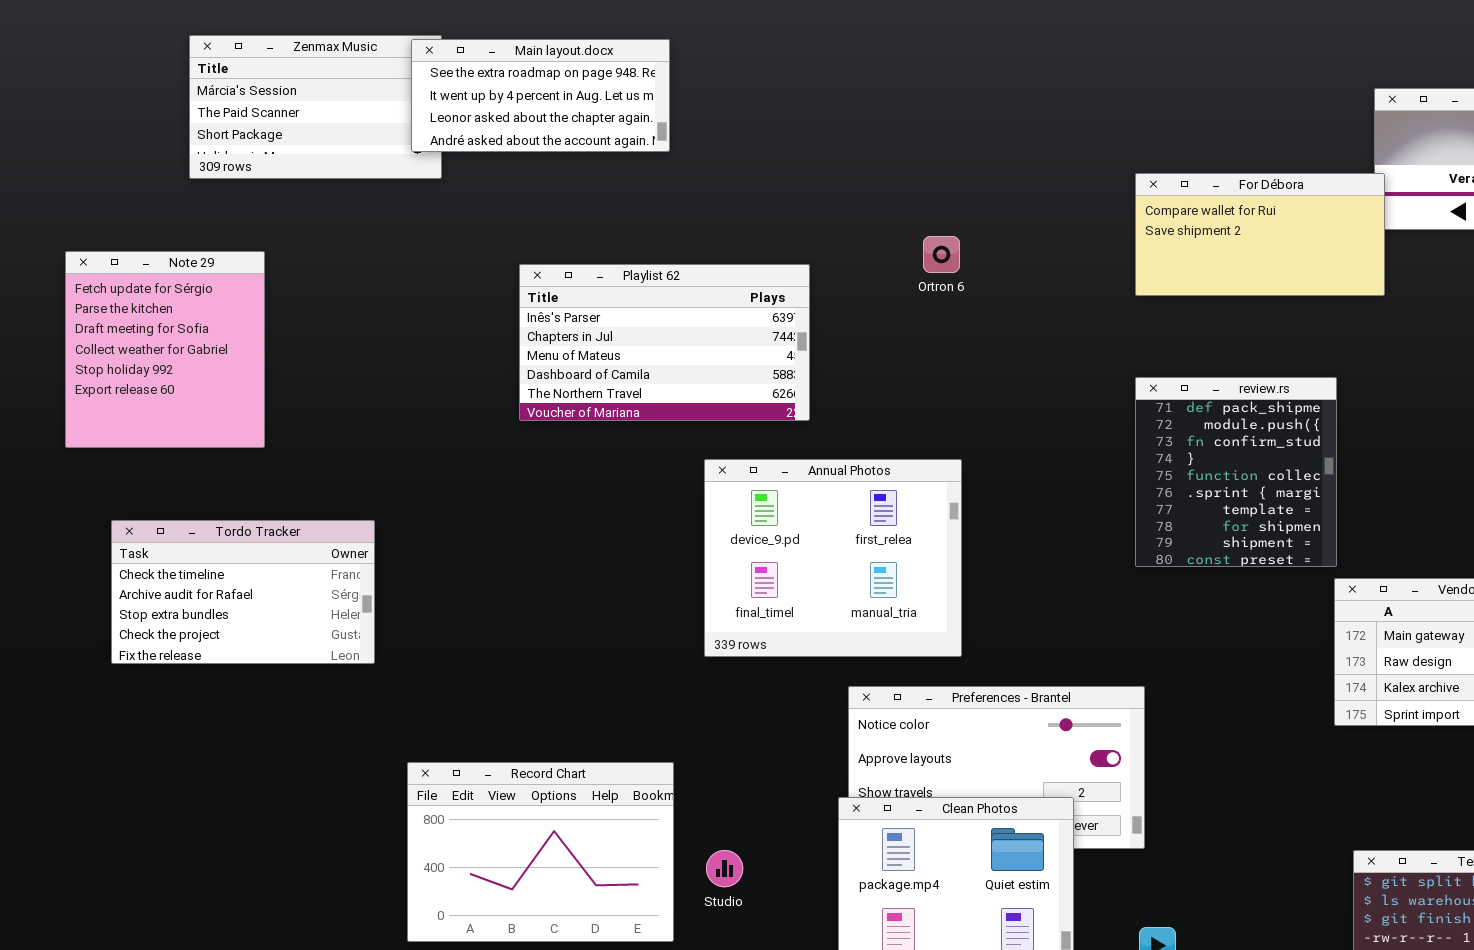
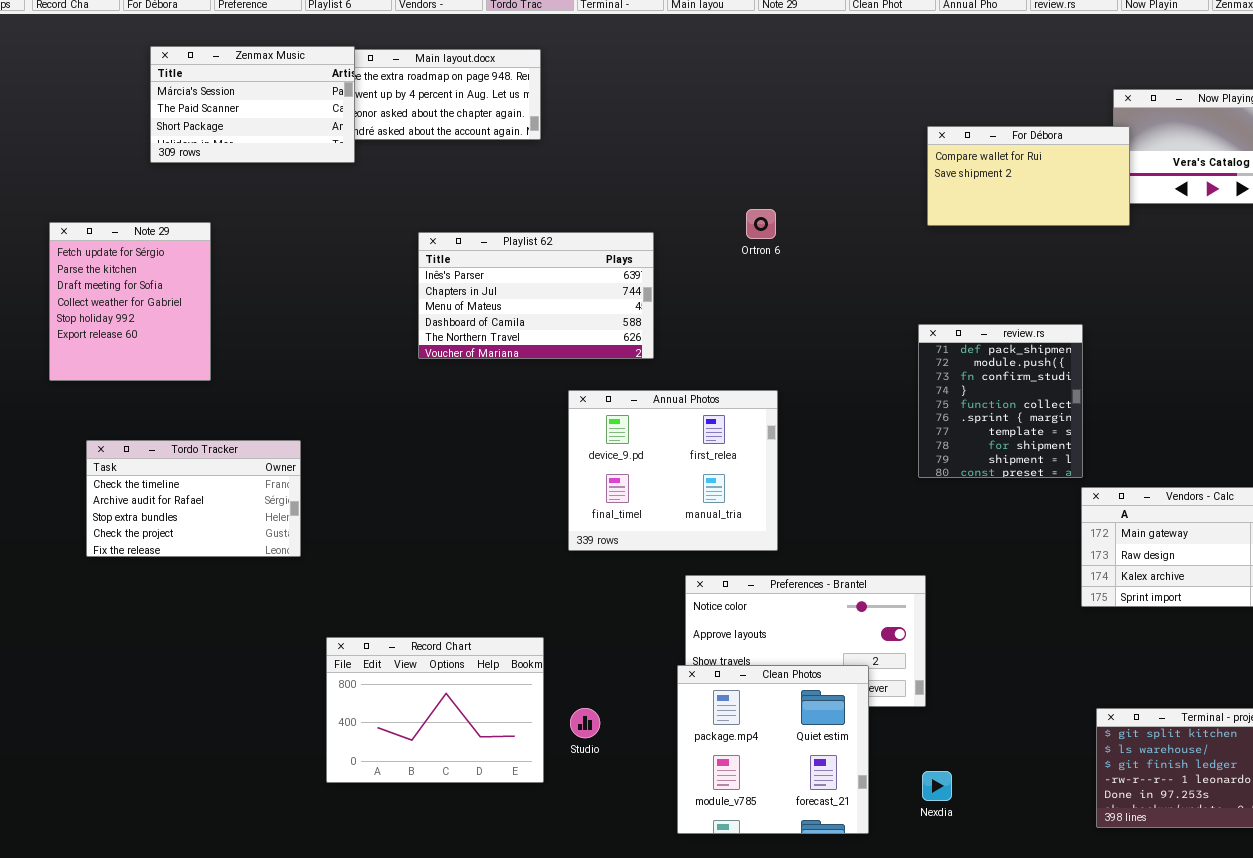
Zenmax Music: [189,35,442,179] -> [150,46,355,163], raised
For Débora: [1135,173,1385,296] -> [927,126,1130,226], moved

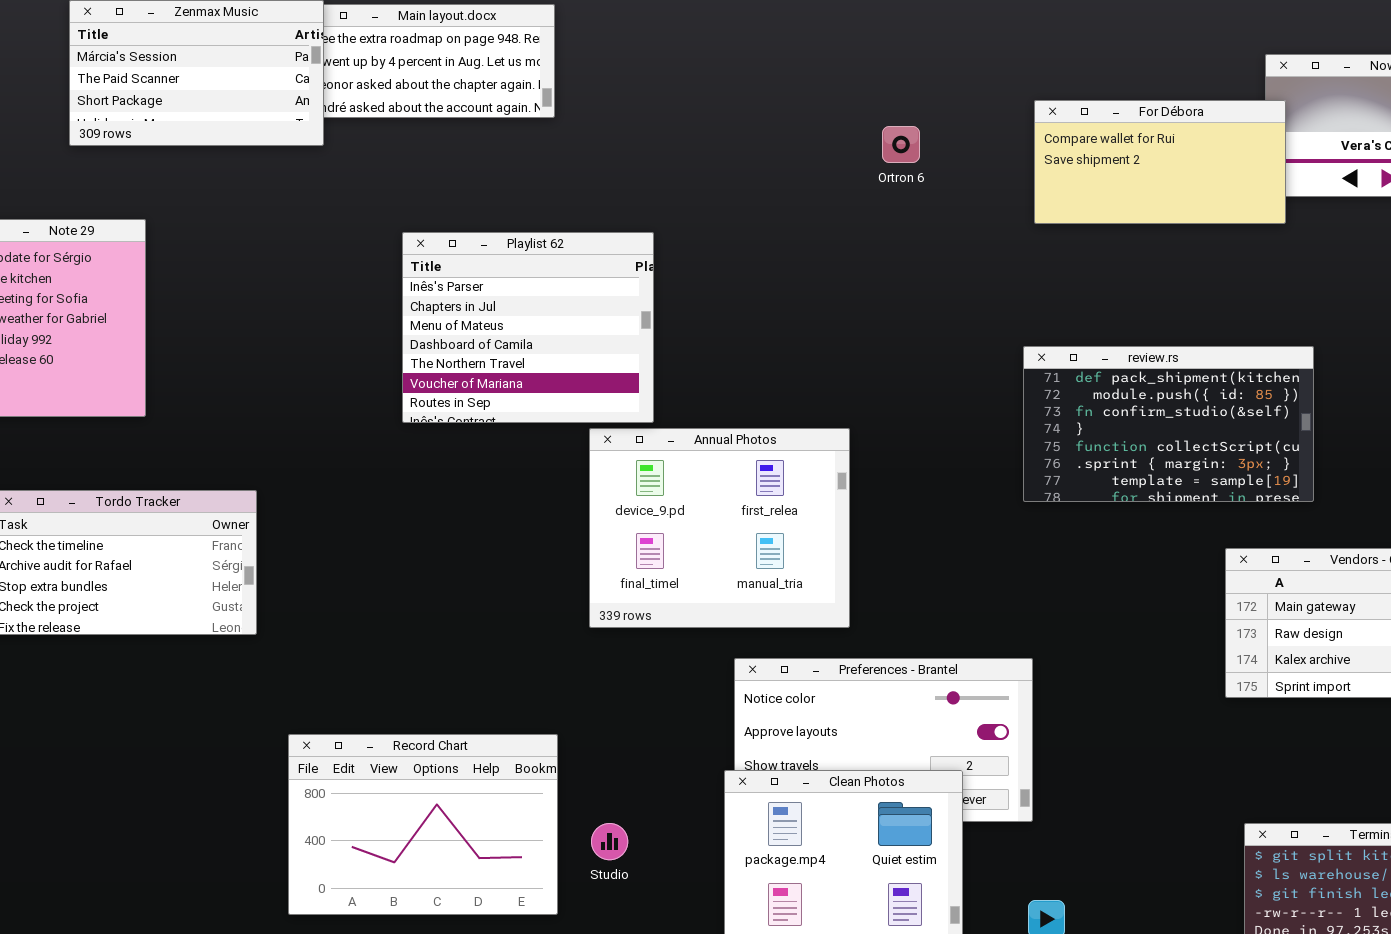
Ortron 6: [746,209,776,239] -> [882,126,920,163], moved
Playlist 62: [418,232,654,359] -> [402,232,654,423], resized
review.rs: [918,324,1083,478] -> [1023,346,1314,502], resized

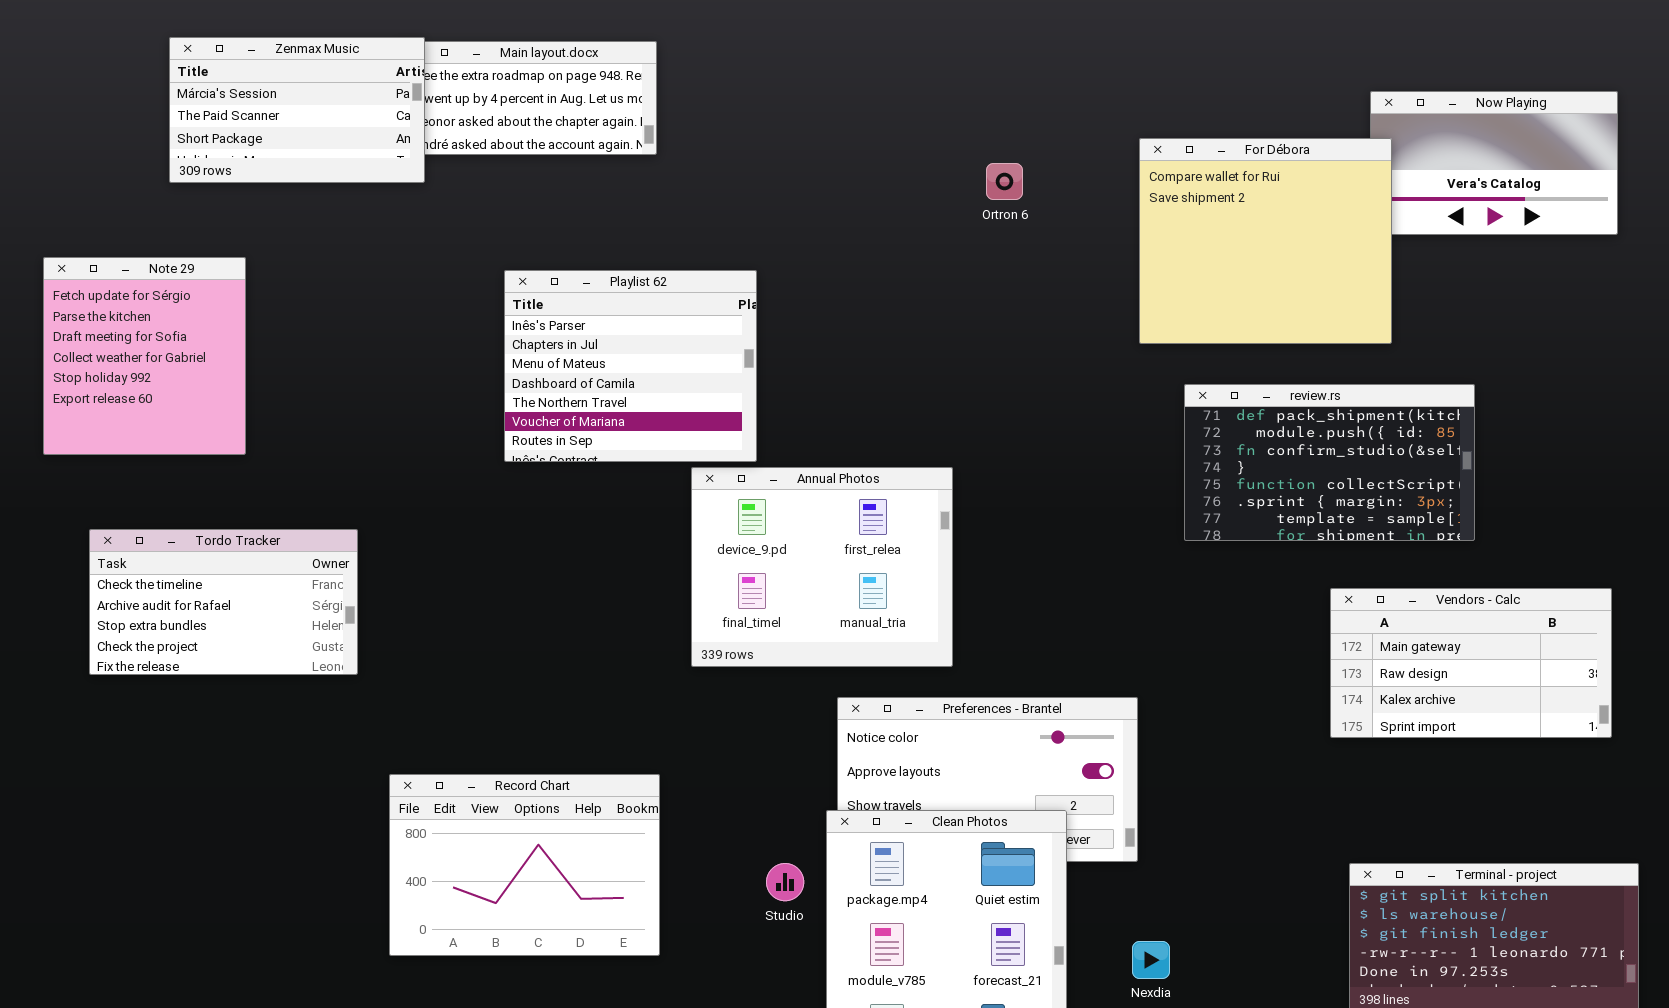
For Débora: [1034,100,1286,224] -> [1139,138,1392,344], resized
review.rs: [1023,346,1314,502] -> [1184,384,1475,541], moved
Studio: [591,823,628,860] -> [766,863,804,901], moved

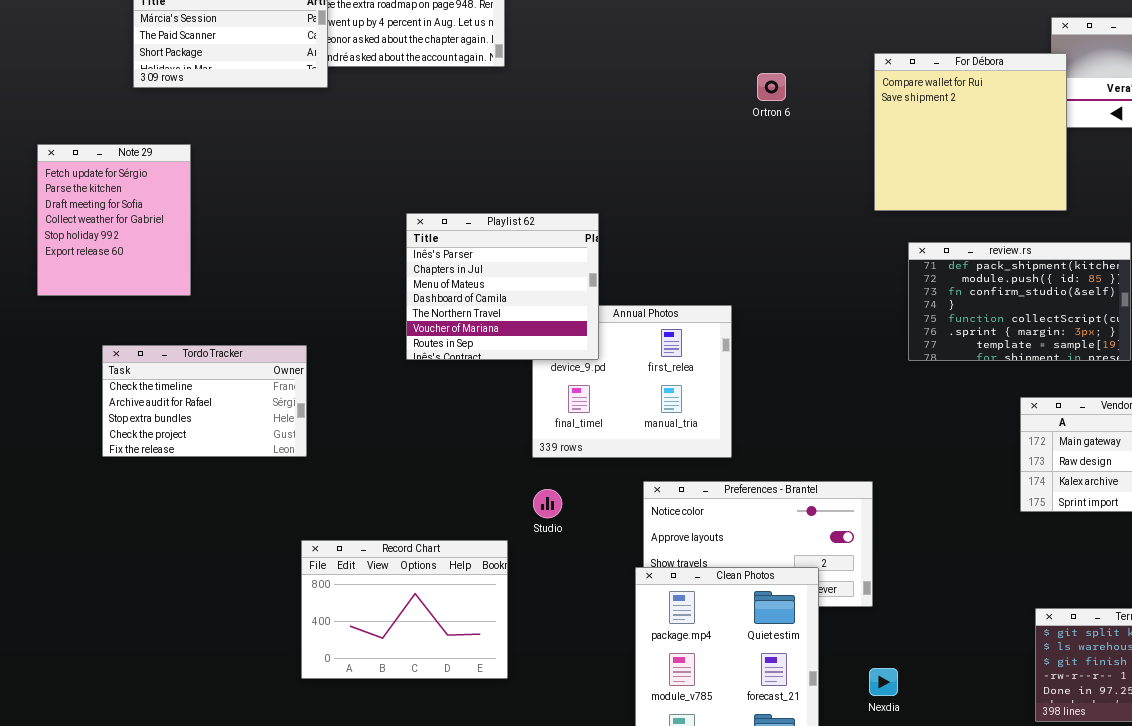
Playlist 62: [504,270,757,462] -> [406,213,599,360], moved
Tordo Tracker: [89,529,358,675] -> [102,345,307,457], moved
Studio: [766,863,804,901] -> [533,489,562,518], moved

